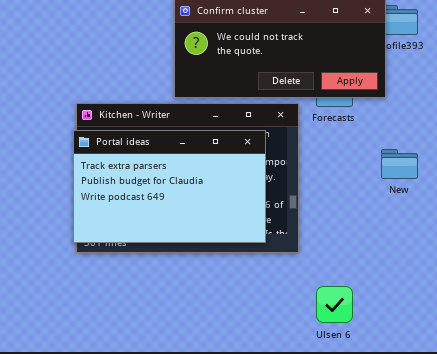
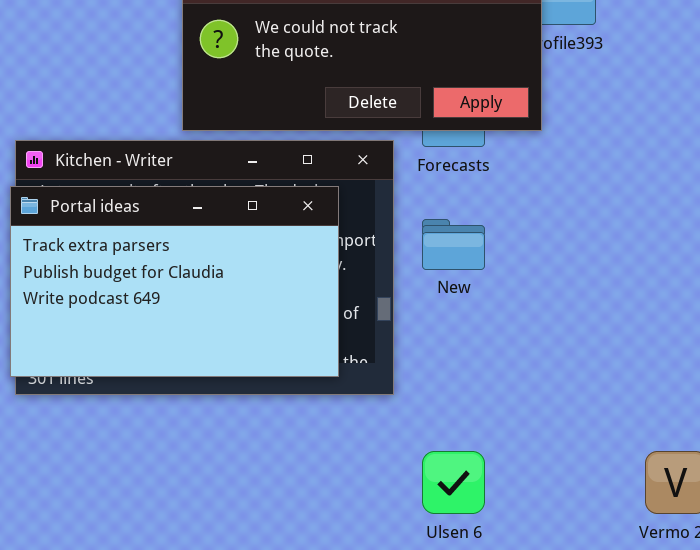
New: [381,149,418,179] -> [422,219,485,270], moved

